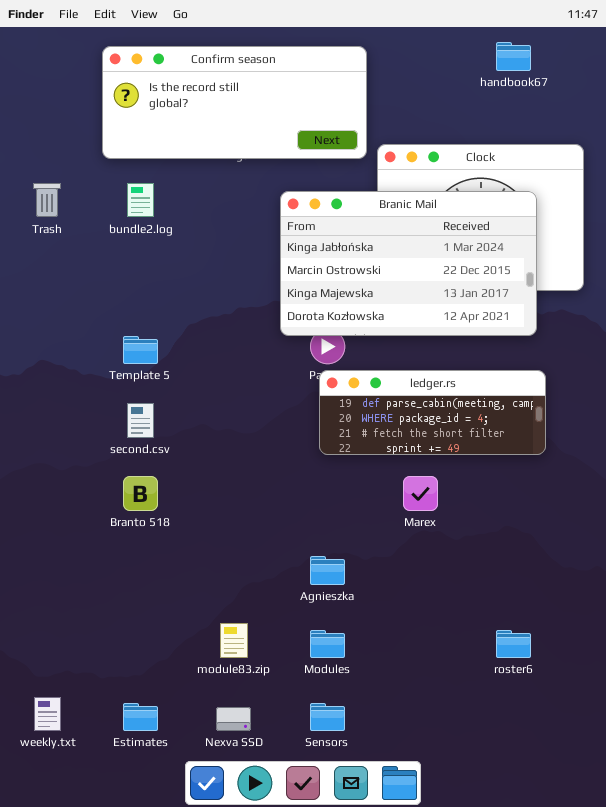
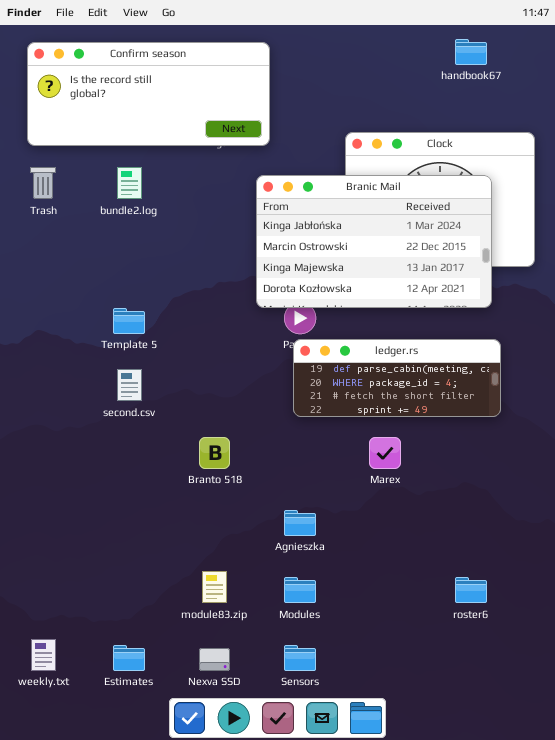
Confirm season: [102,46,367,159] -> [27,42,270,146], moved
Branto 518: [123,476,158,511] -> [199,437,230,469], moved

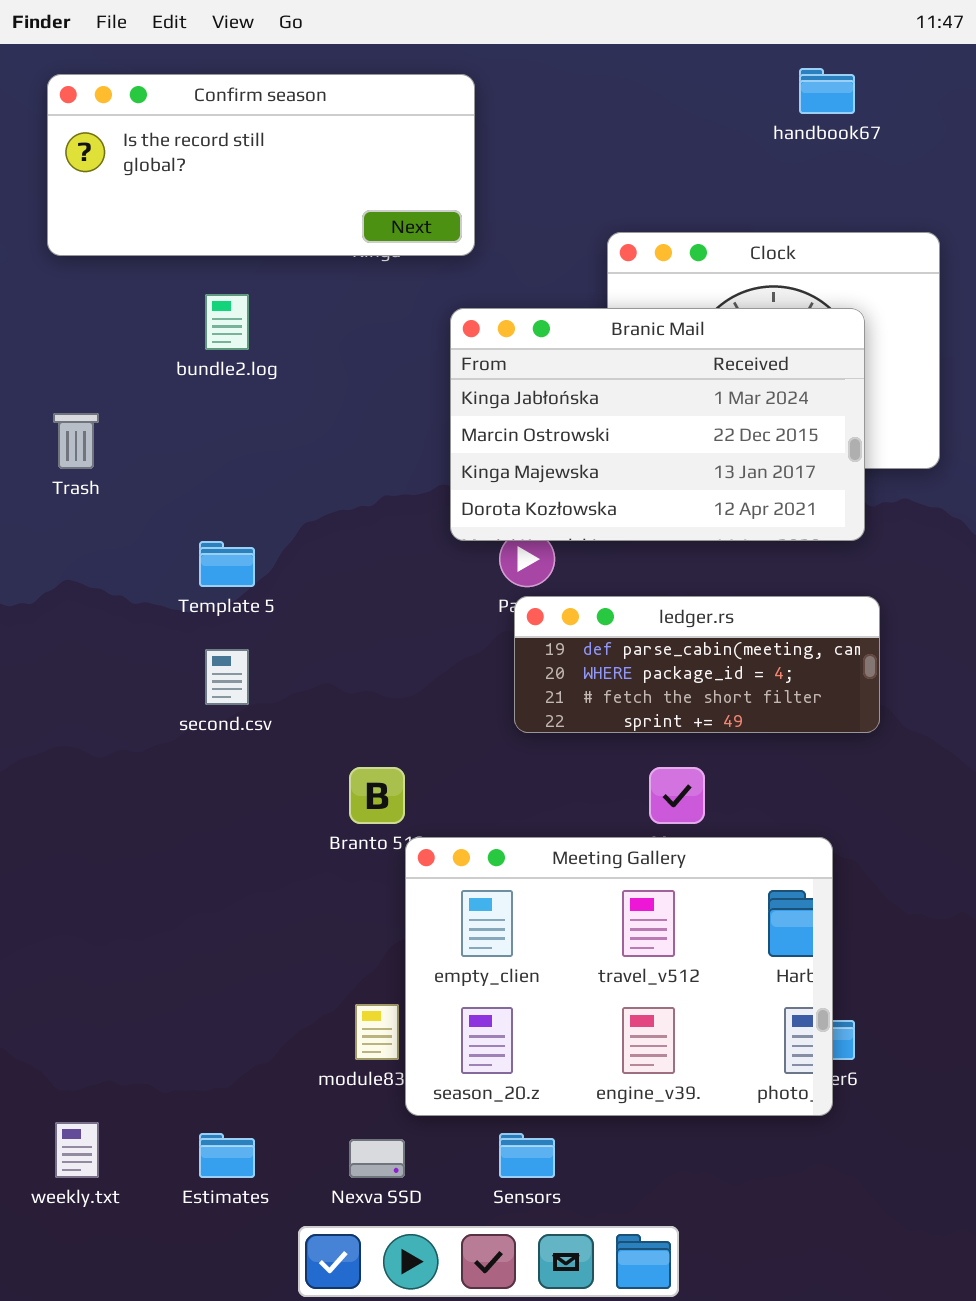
Trash: [30,167,56,199] -> [53,413,99,469], moved
Meeting Gallery: none -> [405,837,833,1116], opened

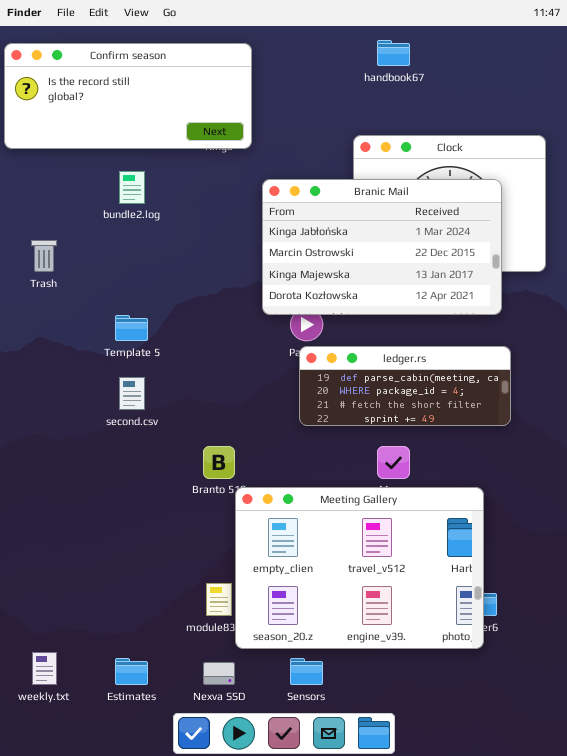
handbook67: [799,68,855,114] -> [377,40,410,66], moved
Confirm season: [47,74,475,256] -> [4,43,252,149], moved

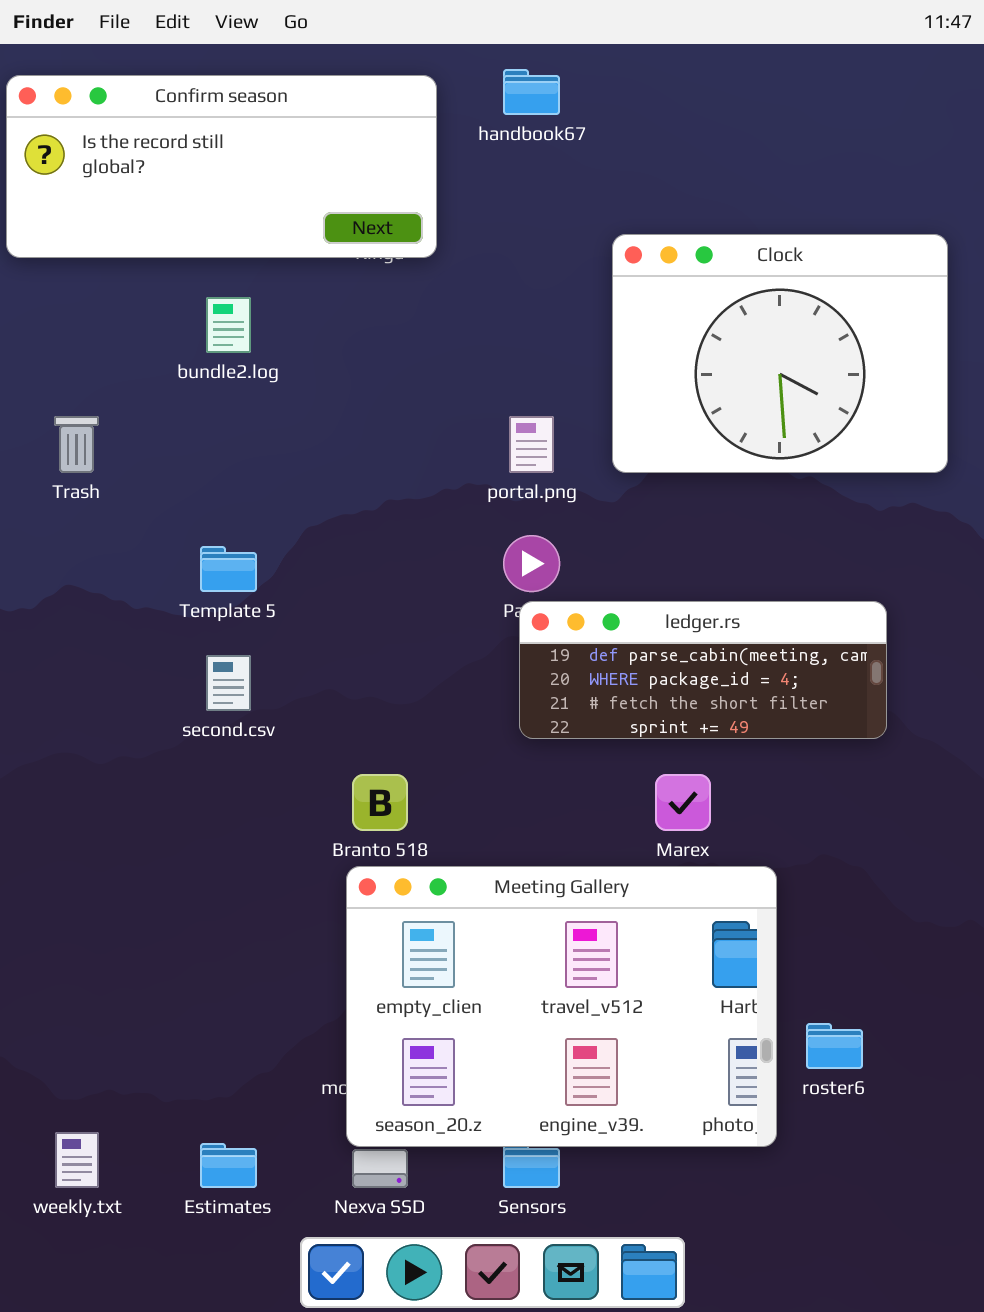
handbook67: [377,40,410,66] -> [503,69,560,115], moved
Branic Mail: [262,179,502,315] -> none, closed
Meeting Gallery: [235,487,484,649] -> [346,866,777,1147], moved

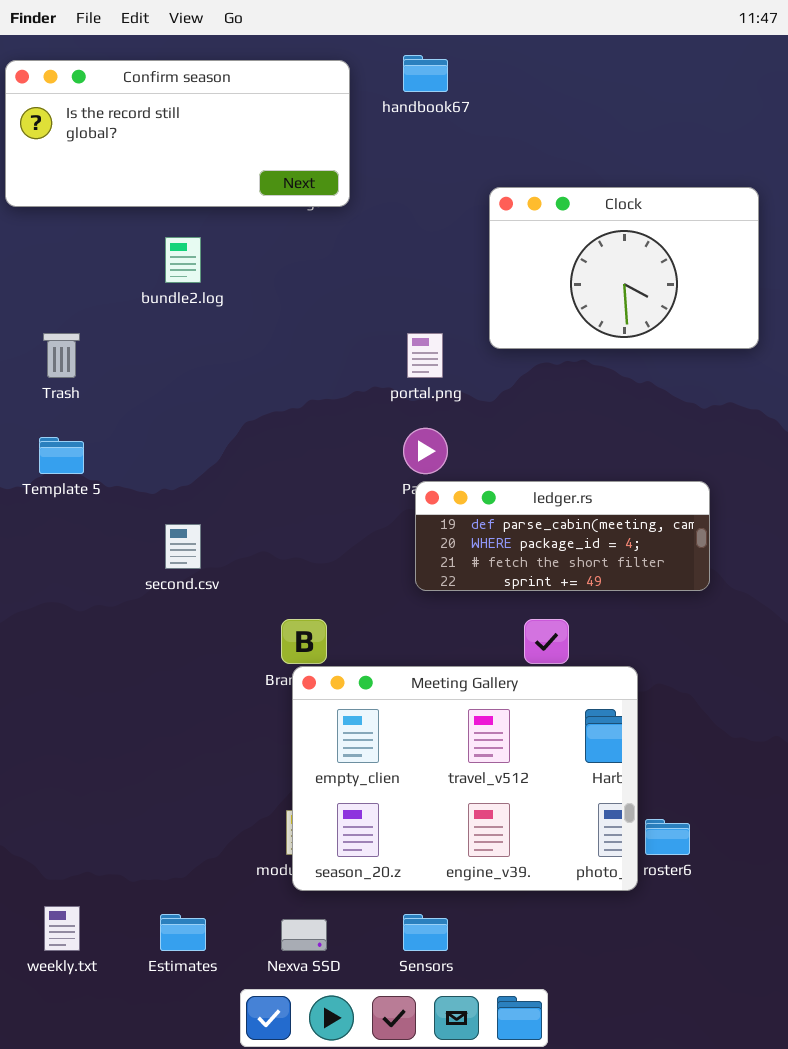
Clock: [612,234,948,473] -> [489,187,759,349], resized
Template 5: [200,546,257,592] -> [39,437,84,474], moved
Meeting Gallery: [346,866,777,1147] -> [292,666,638,891], moved

